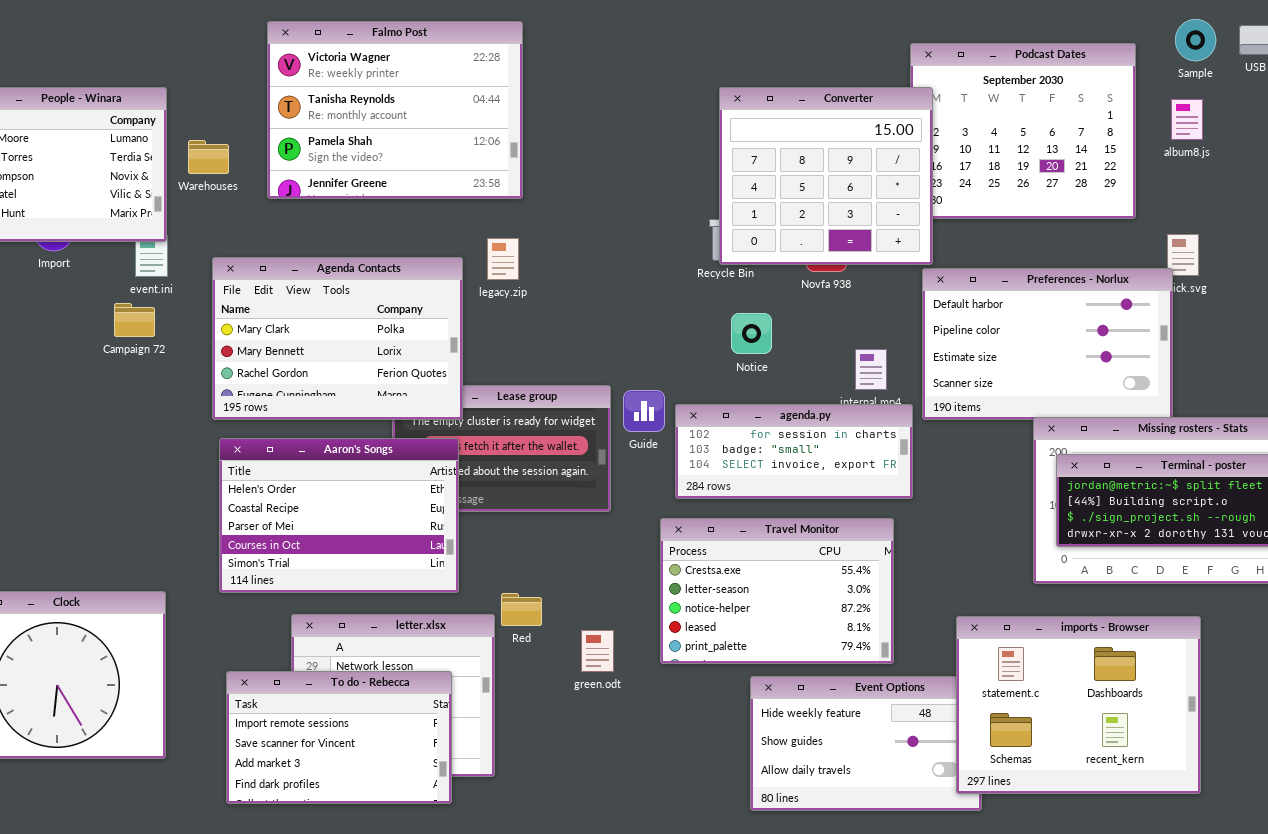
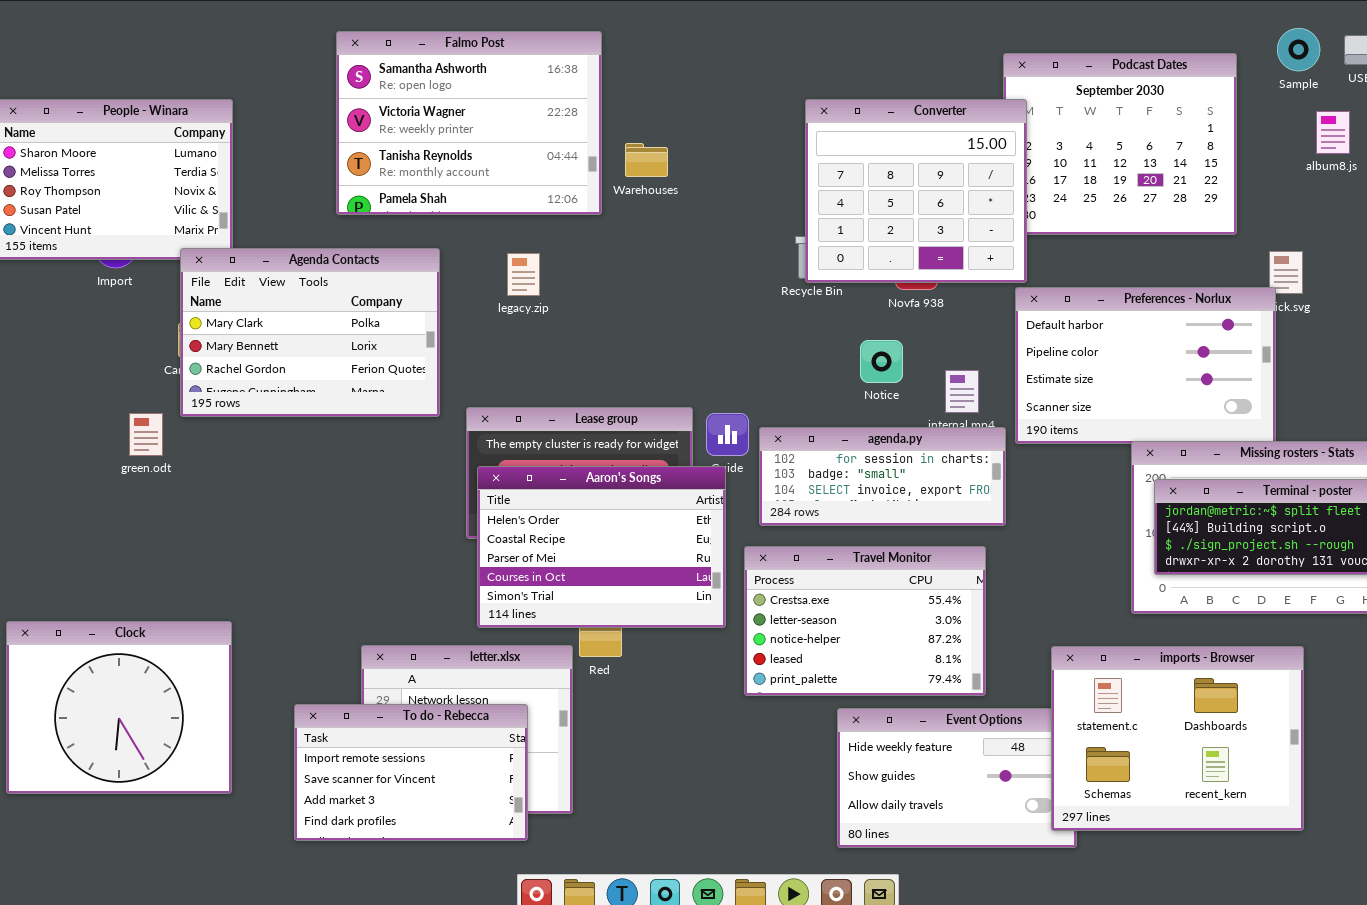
Falmo Post: [267,21,523,199] -> [336,31,602,215], scrolled up 1 row
album8.js: [1171,99,1203,140] -> [1316,111,1350,154], moved
Warehouses: [188,140,229,174] -> [625,143,668,177], moved
legacy.zip: [487,238,519,280] -> [507,253,540,296], moved
Agenda Contacts: [212,257,463,420] -> [180,248,440,417], moved
Notice: [731,313,772,354] -> [860,340,903,383], moved
Aaron's Songs: [219,438,459,593] -> [477,466,726,628], moved
green.odt: [581,630,614,672] -> [129,413,163,456], moved

